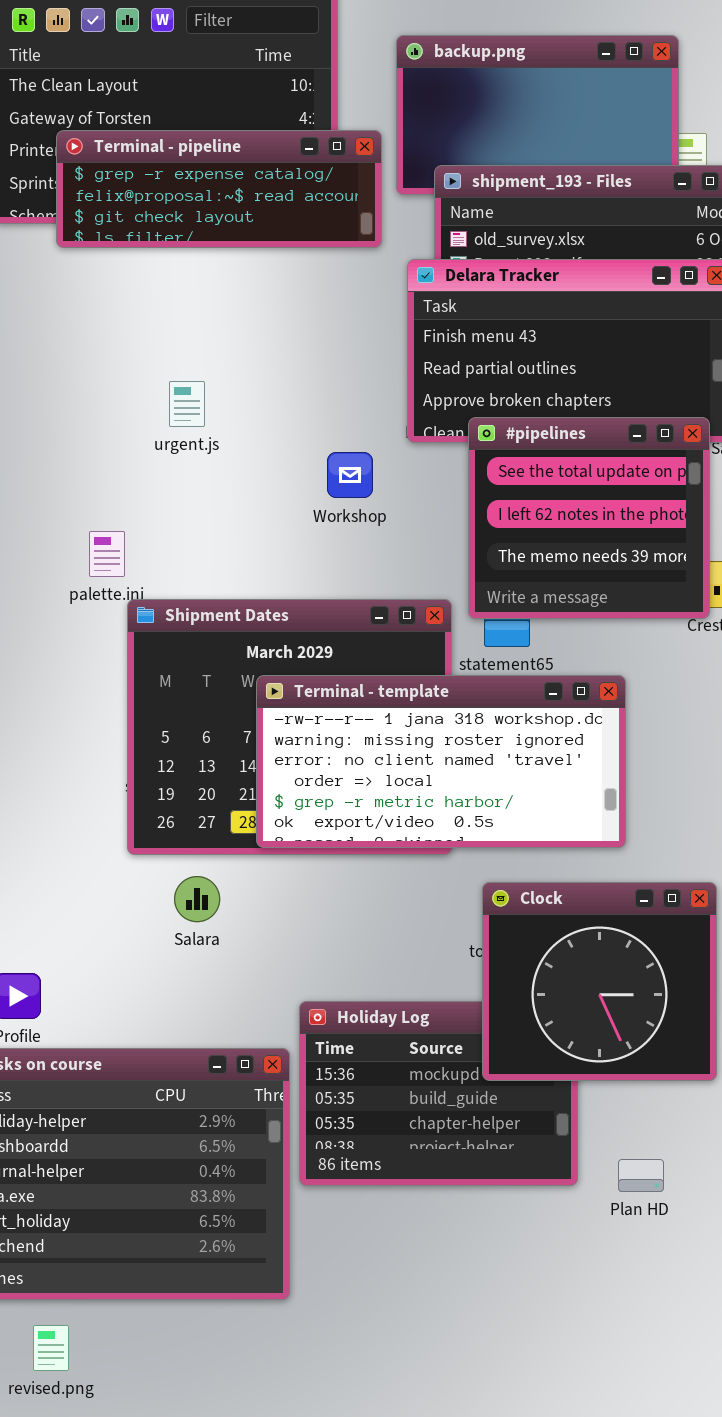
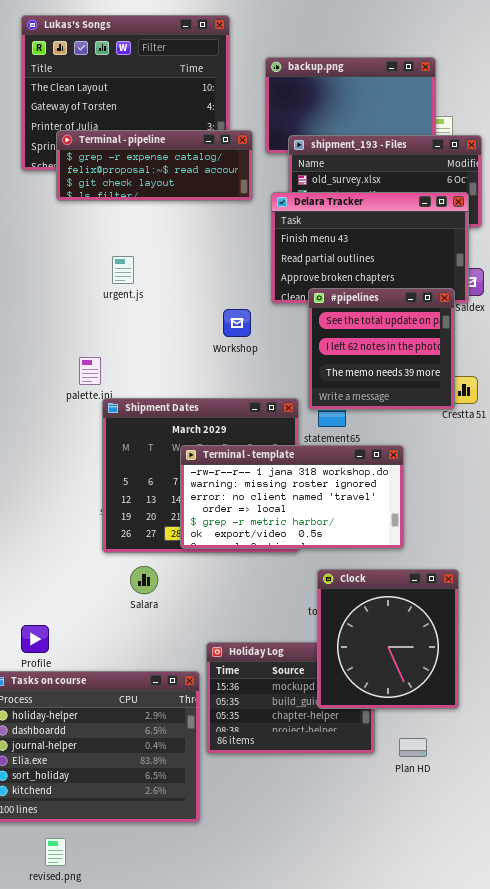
Terminal - pipeline: [56,130,382,248] -> [56,130,253,201], moved
urgent.js: [169,381,205,427] -> [112,256,134,284], moved
Clock: [482,882,717,1081] -> [317,569,459,709], resized

